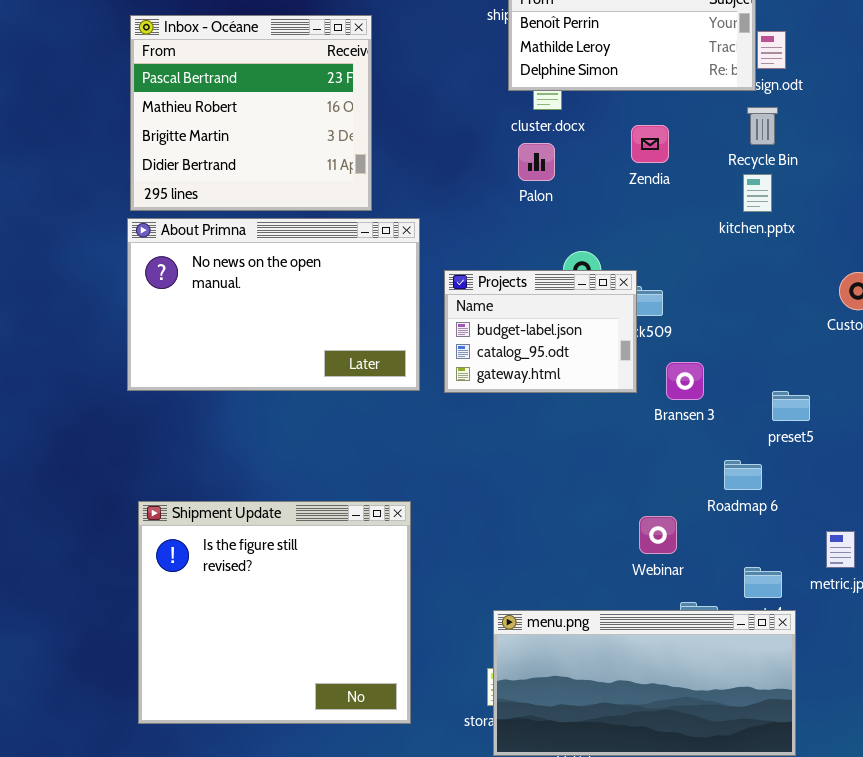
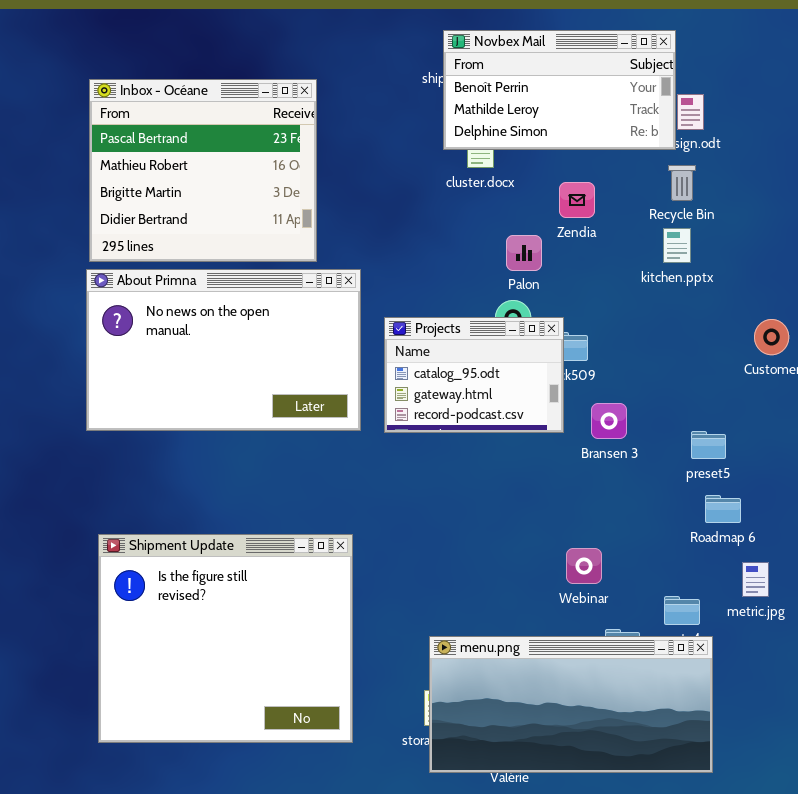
Palon: [518,143,555,181] -> [506,235,542,271], moved
Projects: [444,270,637,393] -> [384,317,564,433], scrolled down 1 row
Roadmap 6: [724,460,762,490] -> [705,495,741,523], moved

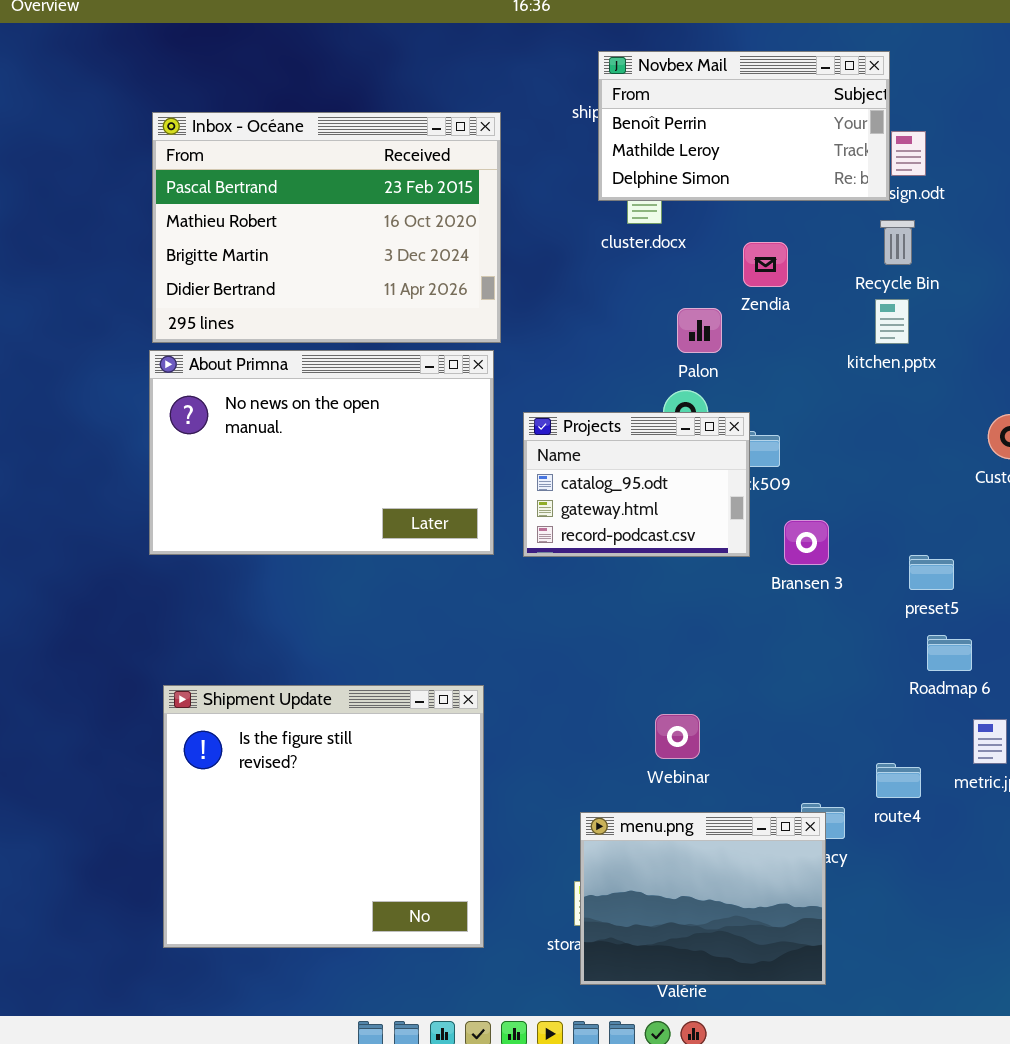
Inbox - Océane: [89,79,317,262] -> [152,112,501,343], resized
Webinar: [566,548,602,584] -> [655,714,700,759], moved
menu.png: [429,636,713,773] -> [580,812,826,985], resized

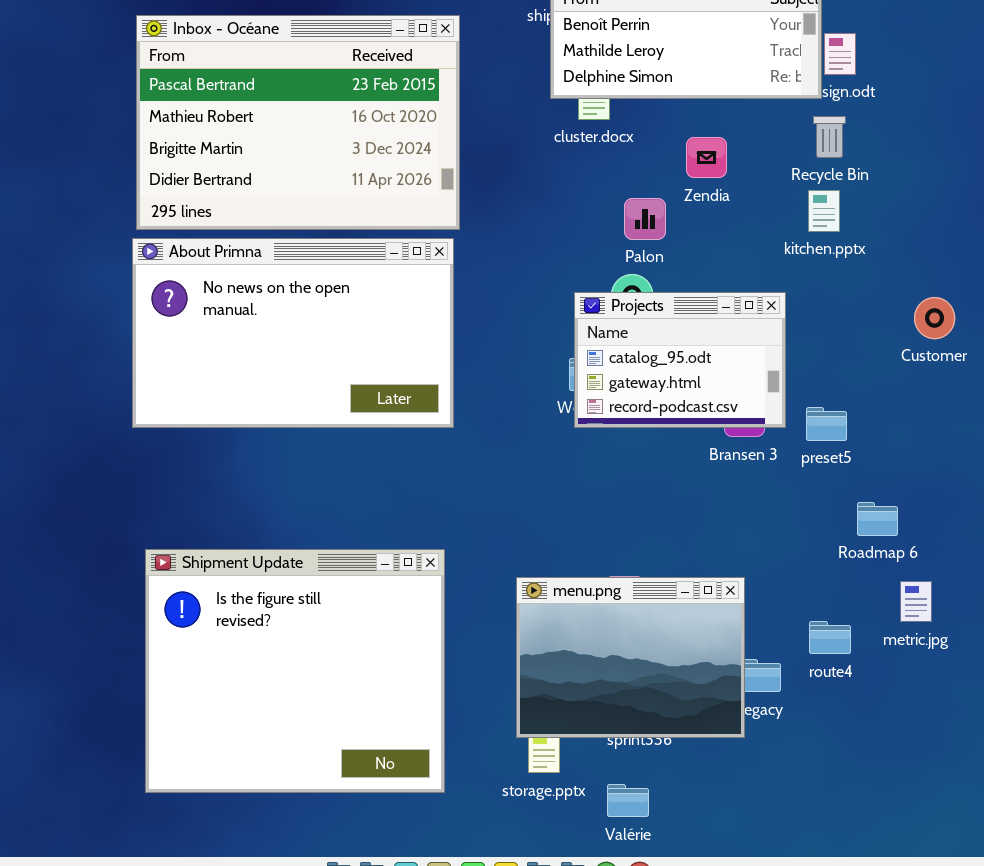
Projects: [523,412,750,557] -> [574,292,786,428], moved
preset5: [909,555,954,590] -> [806,407,847,441], moved
menu.png: [580,812,826,985] -> [516,577,745,738], moved

